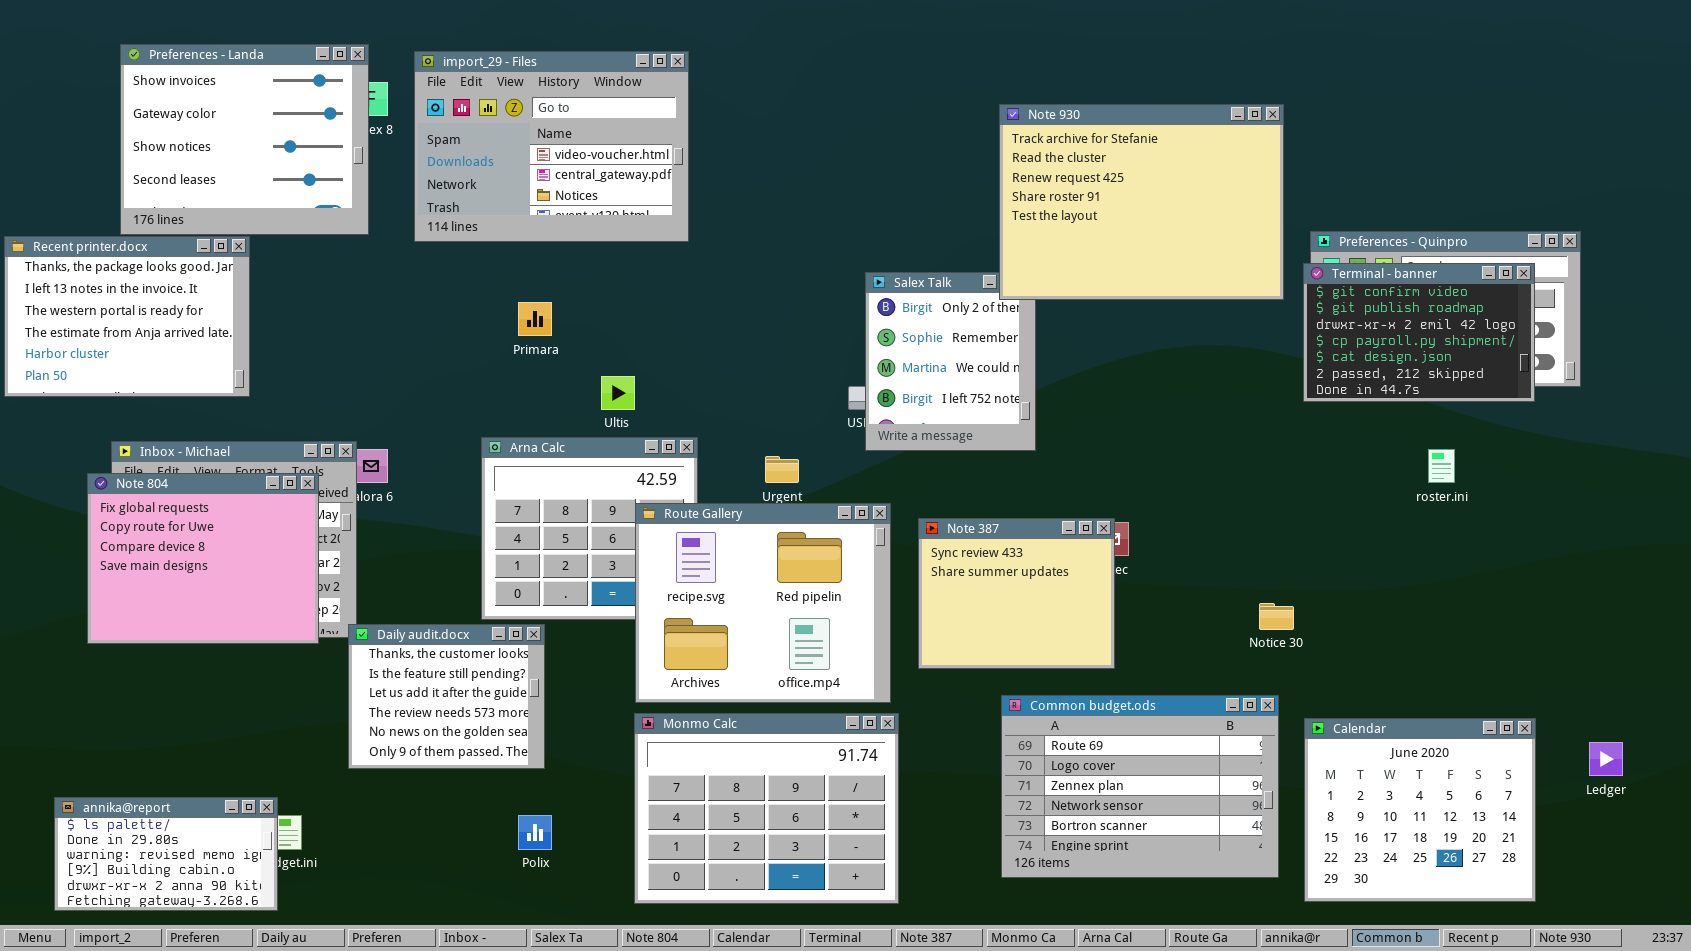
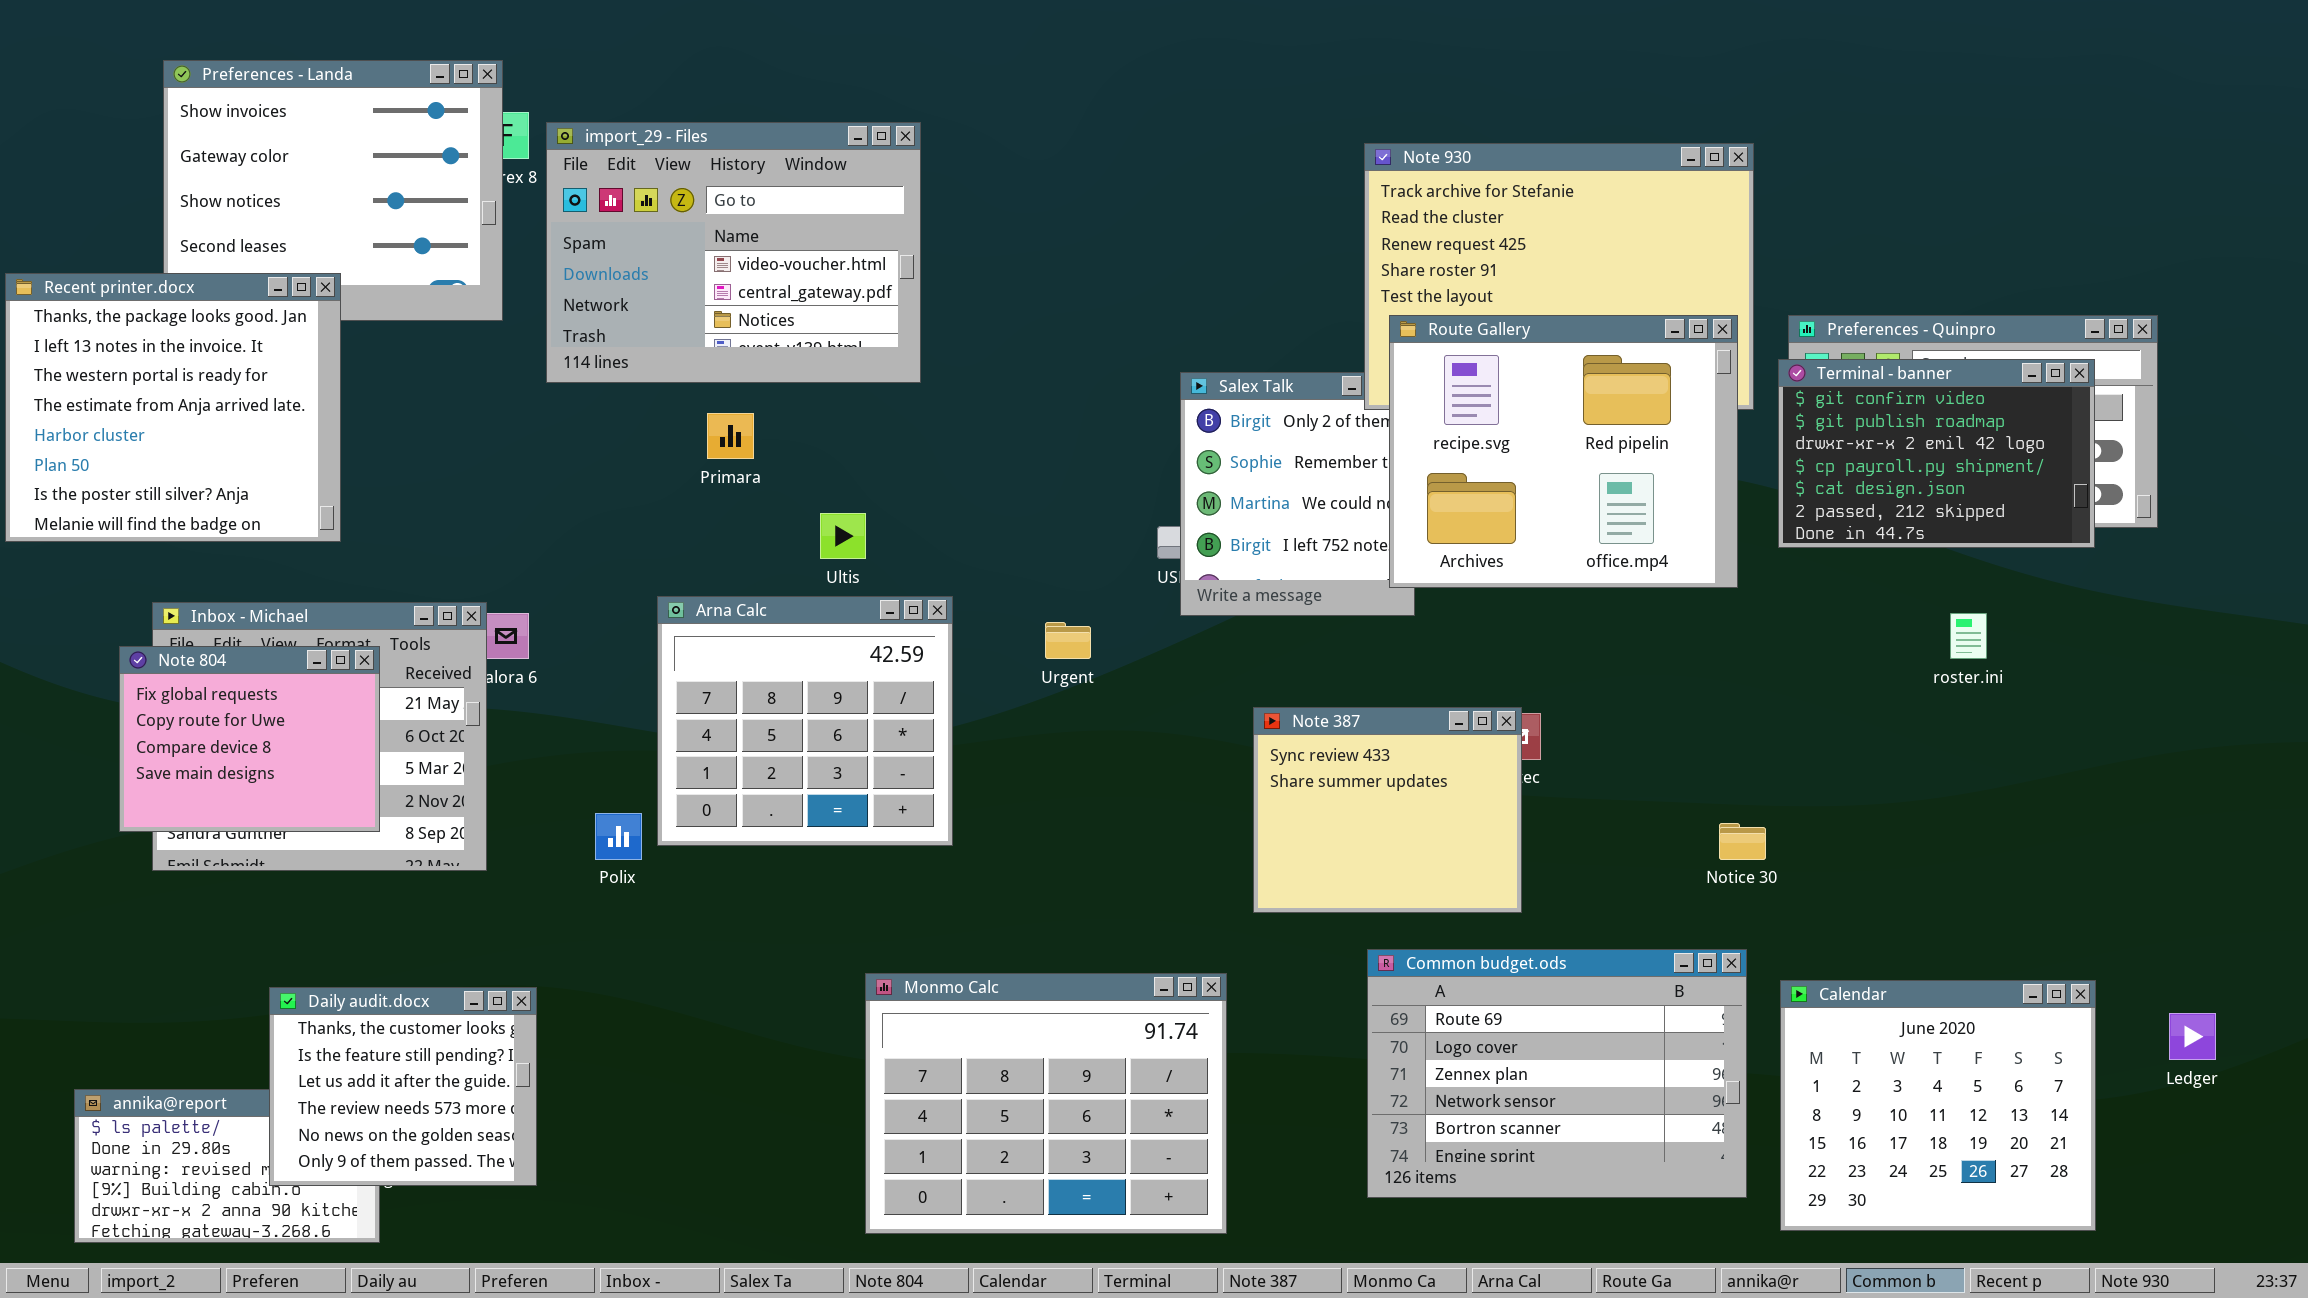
import_29 - Files: [414,51,689,242] -> [546,122,921,383], moved
Recent printer.docx: [4,236,250,397] -> [5,273,341,542], resized
Note 804: [87,473,319,644] -> [119,646,380,832], resized
Route Gallery: [635,503,891,703] -> [1389,315,1738,588], moved
Daily audit.docx: [348,624,545,769] -> [269,987,537,1186], moved
Polix: [518,815,552,850] -> [595,813,642,860], moved

